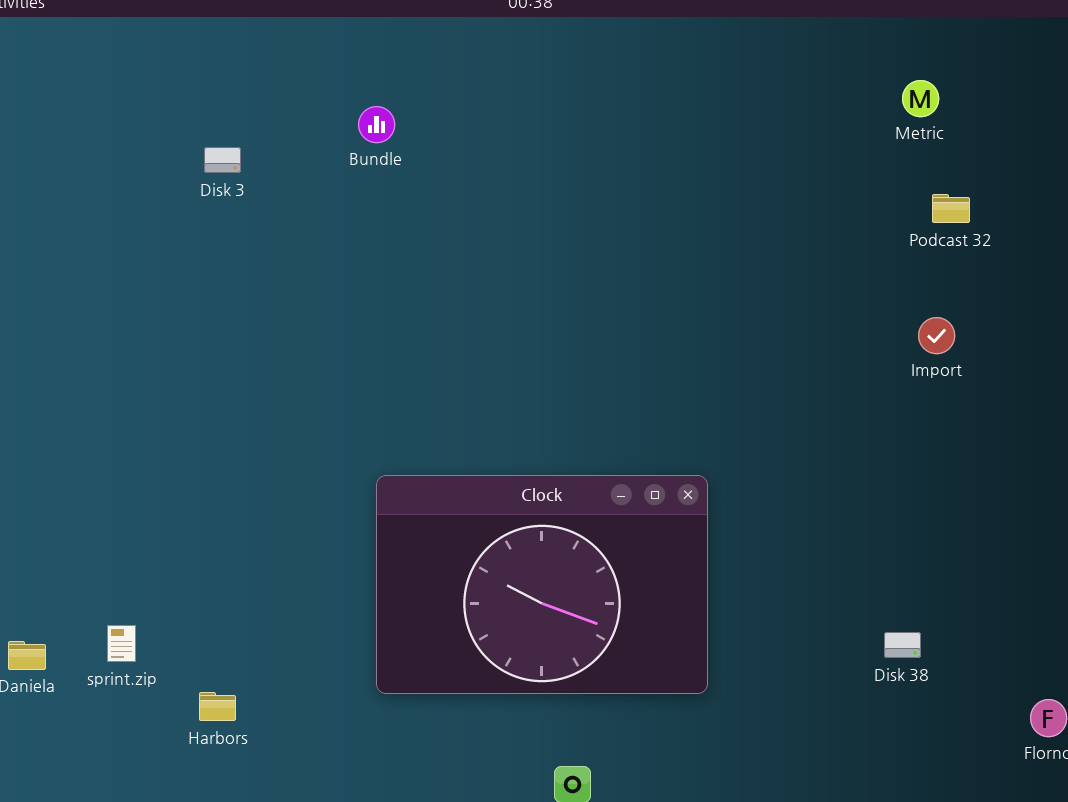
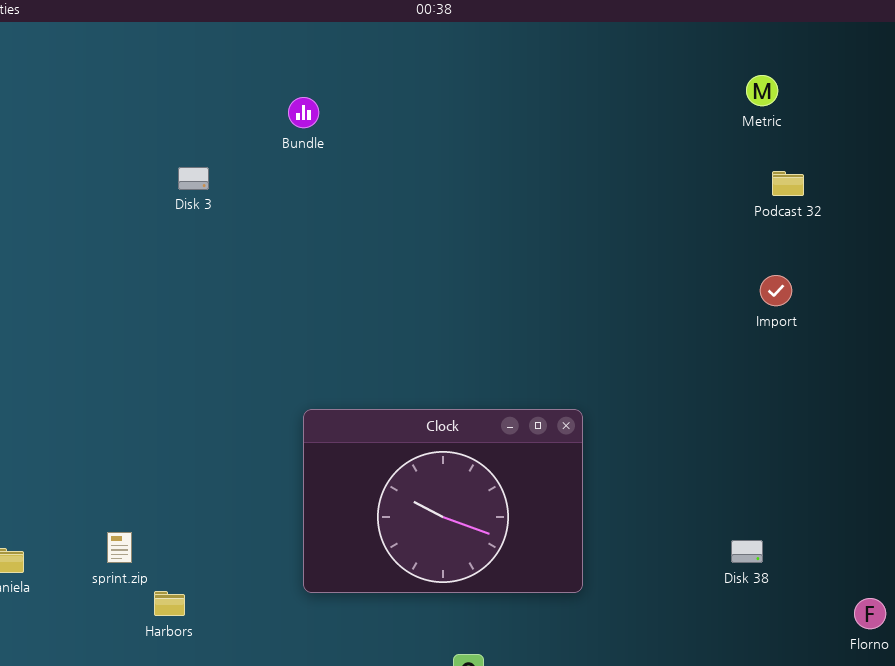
Disk 3: [204,147,241,173] -> [178,167,209,190], moved
sprint.zip: [107,625,136,662] -> [107,532,132,563], moved

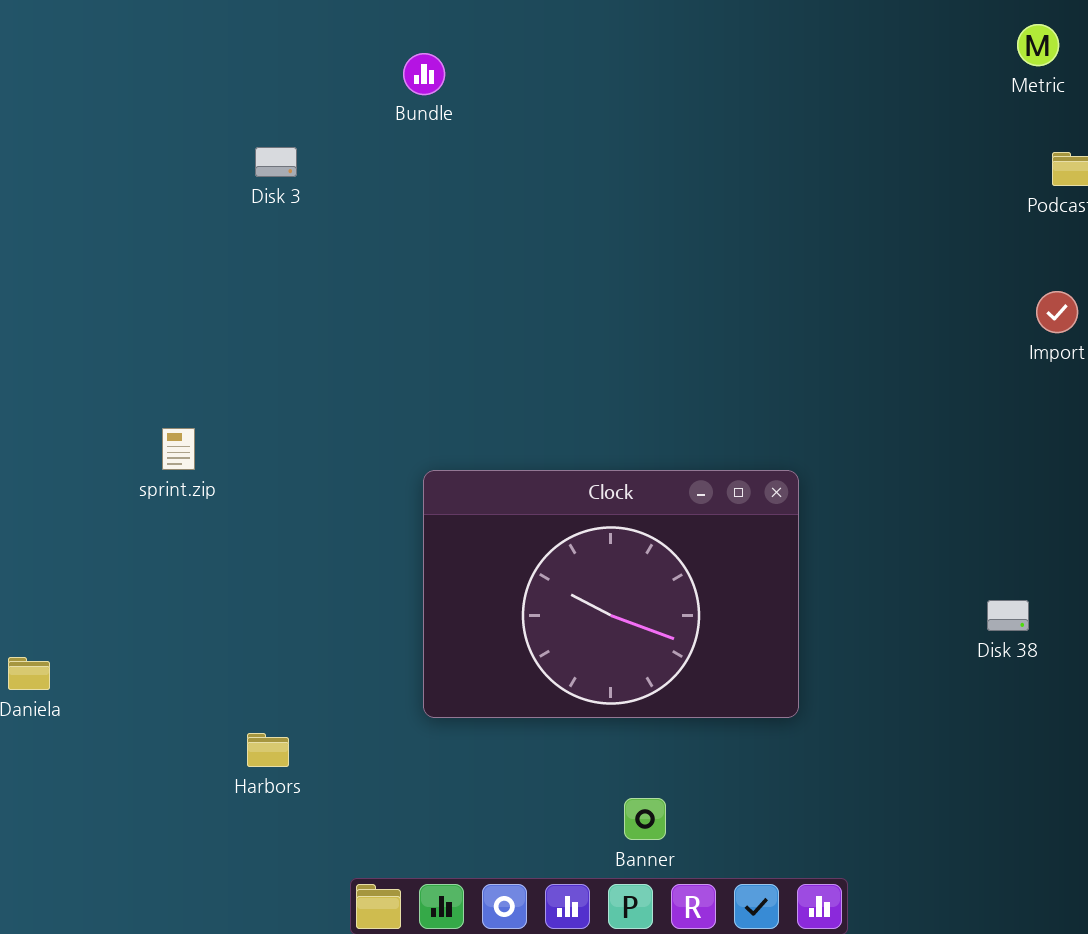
sprint.zip: [107,532,132,563] -> [162,428,195,470], moved
Disk 38: [731,540,763,563] -> [987,600,1029,631], moved
Harbors: [154,591,185,616] -> [247,733,289,767], moved

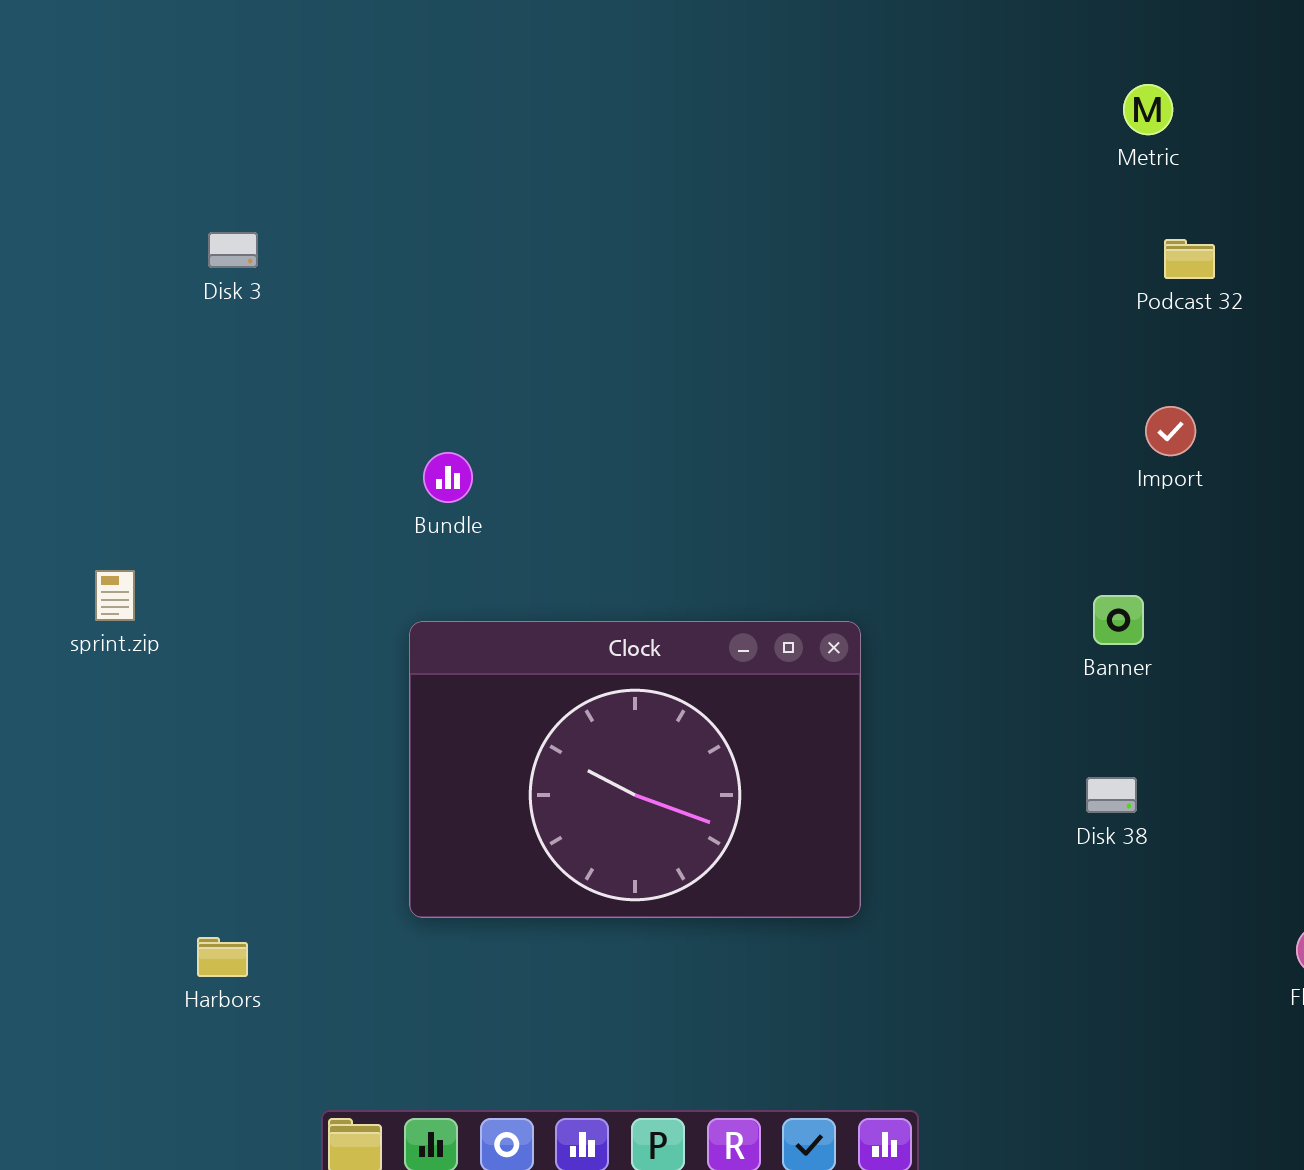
Bundle: [403,53,445,95] -> [423,452,473,503], moved
Banner: [624,798,666,840] -> [1093,595,1144,645], moved

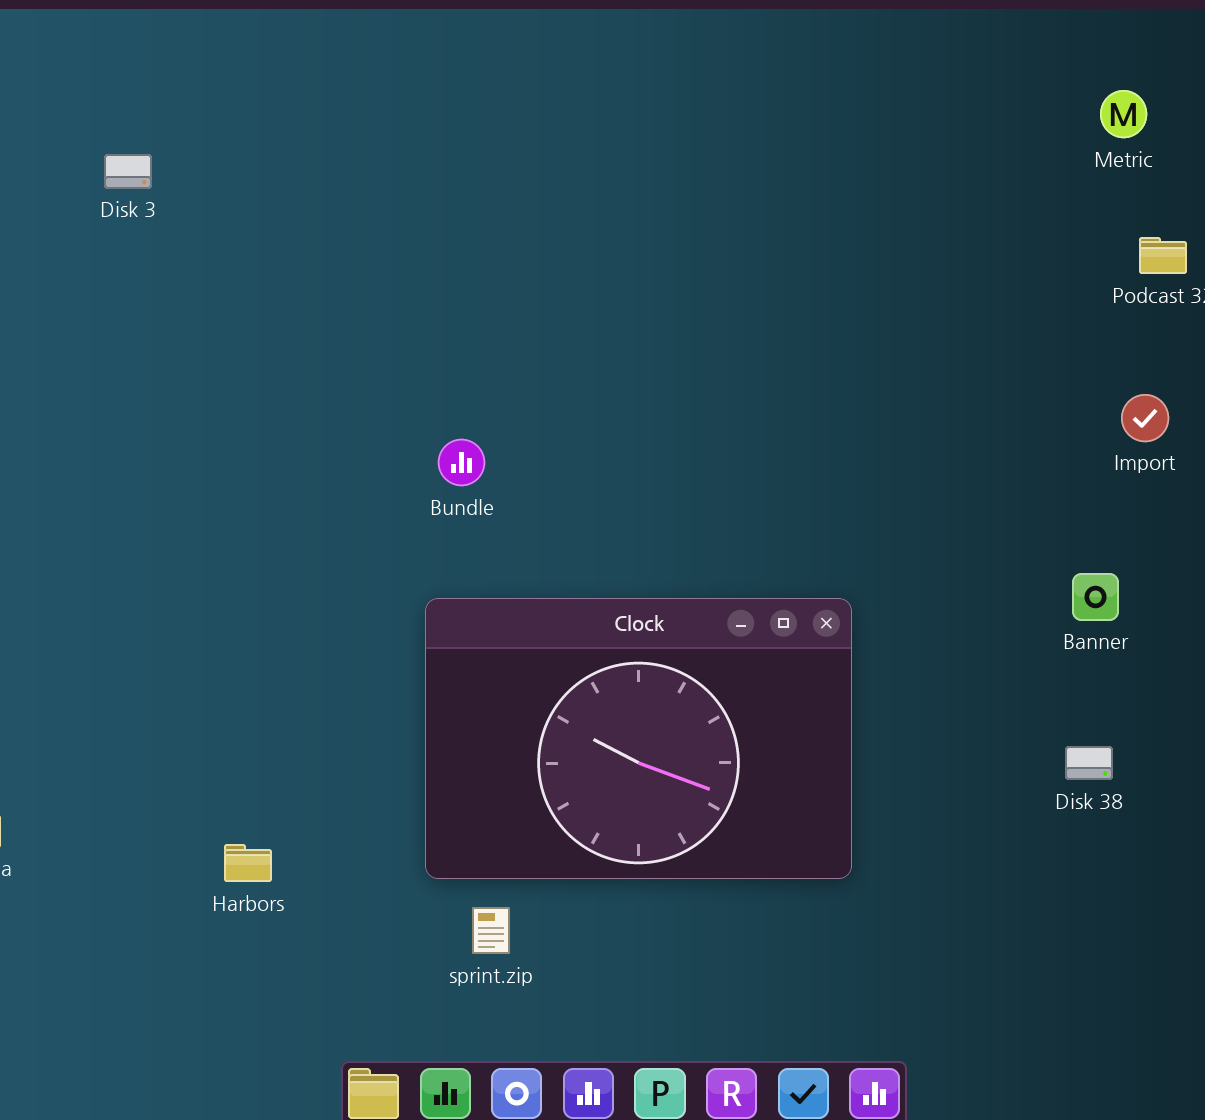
Disk 3: [208,232,258,268] -> [104,154,152,189], moved
sprint.zip: [95,570,135,621] -> [472,907,510,954], moved
Harbors: [197,937,248,977] -> [224,844,272,882], moved

